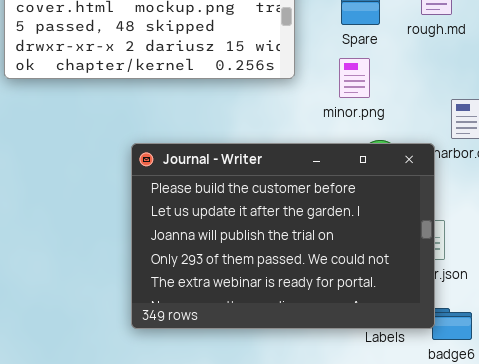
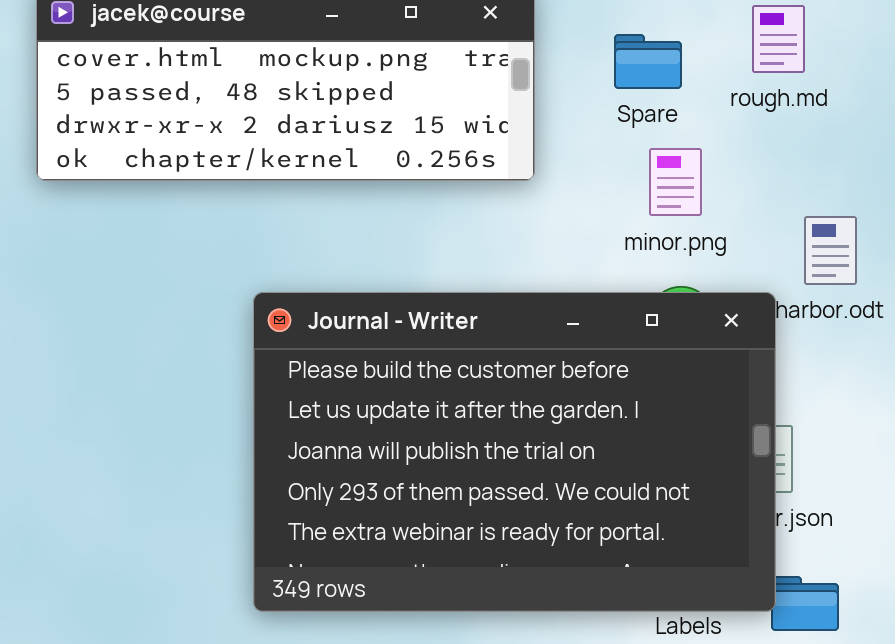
minor.png: [339,58,370,98] -> [649,148,702,216], moved

